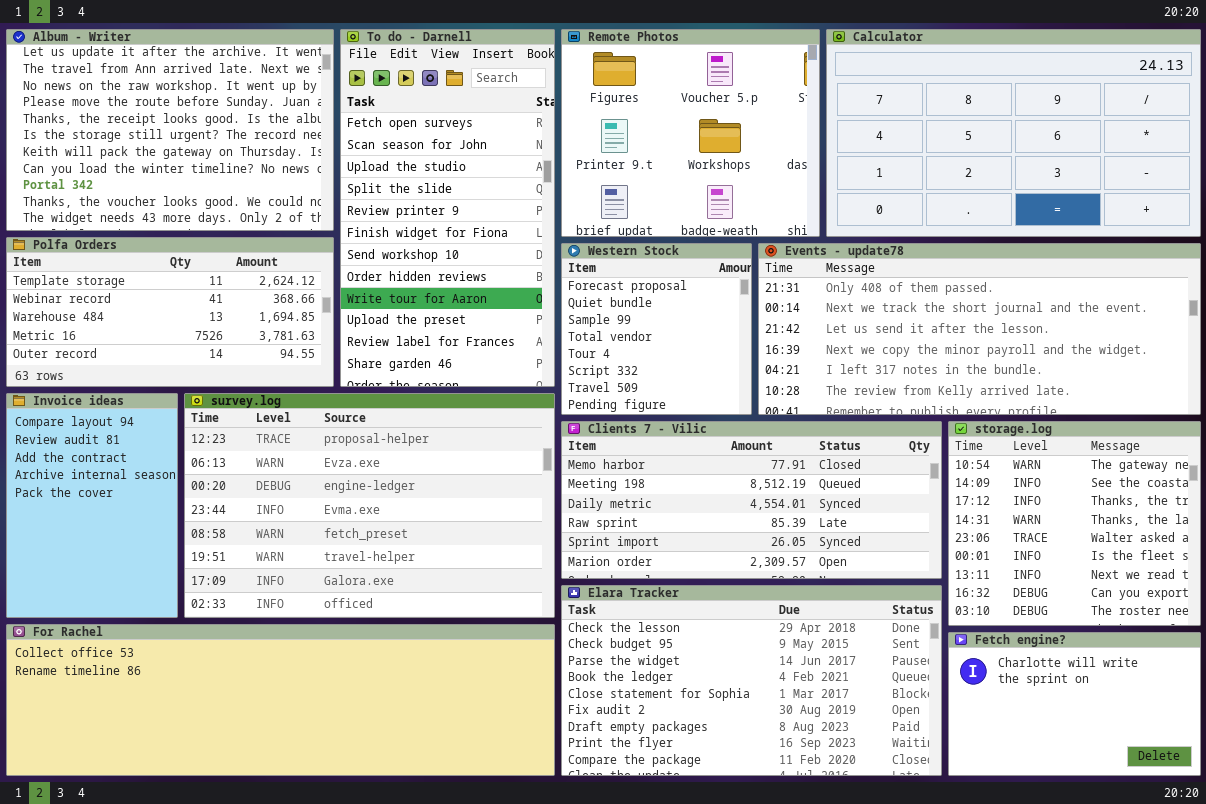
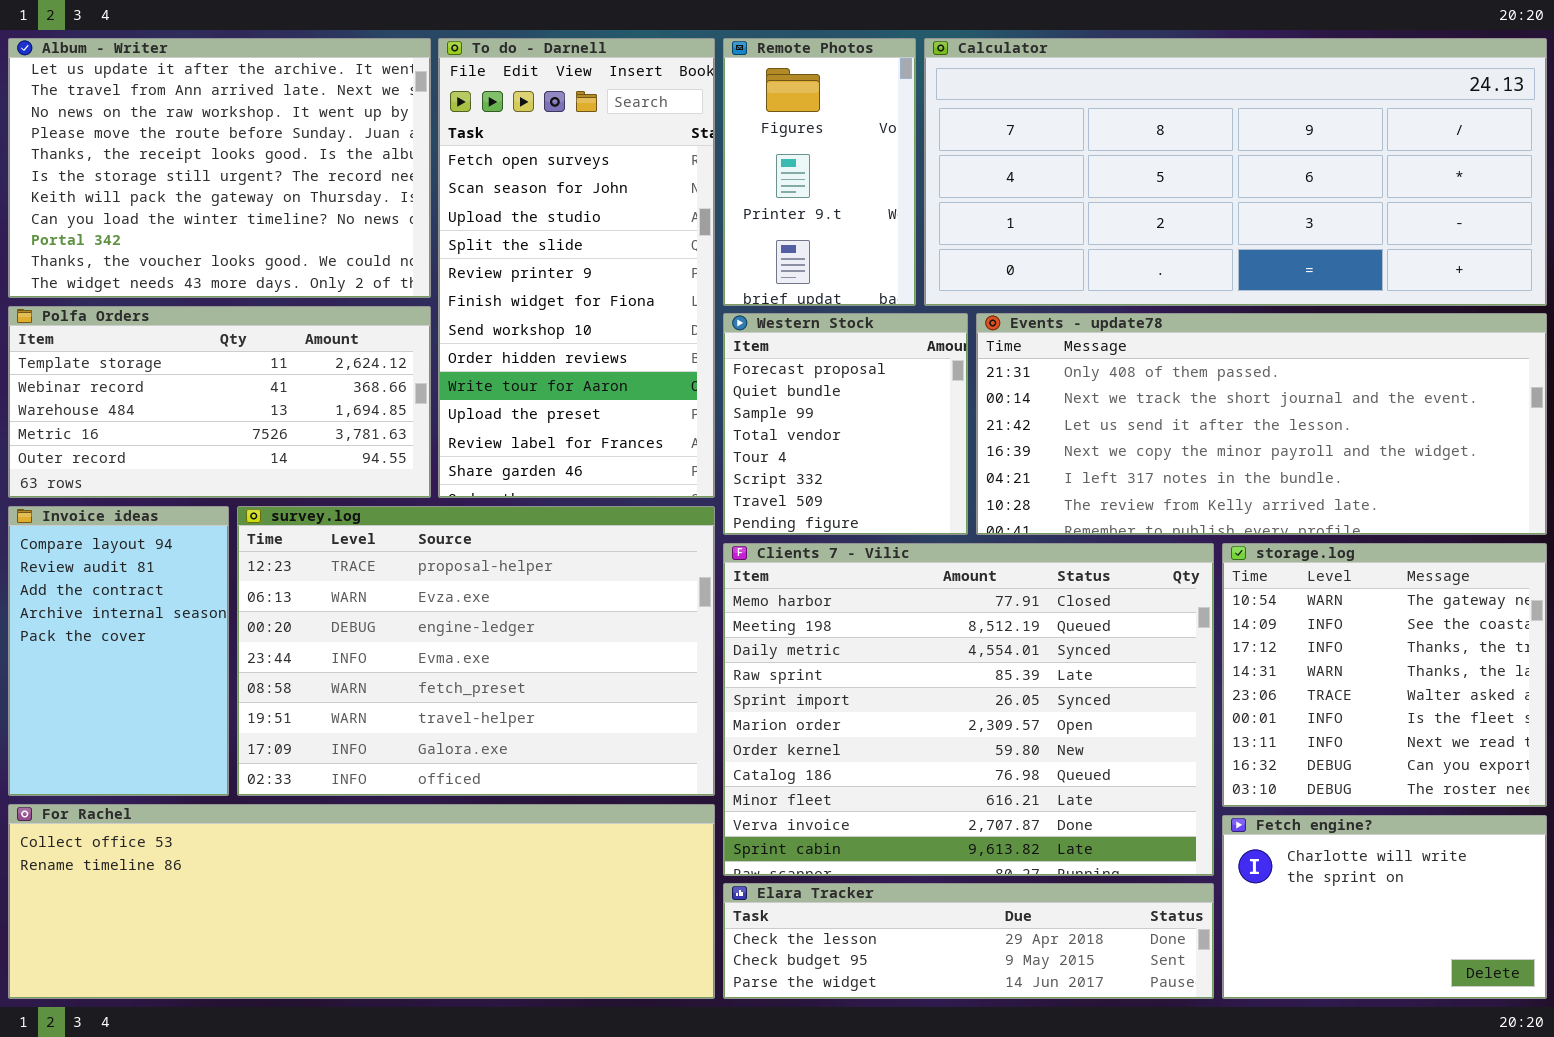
Remote Photos: [561,29,820,237] -> [723,38,916,306], resized
Calculator: [826,29,1201,237] -> [924,38,1547,306], resized
Clients 7 - Vilic: [561,421,942,579] -> [723,543,1214,876], resized
Elara Tracker: [561,585,942,776] -> [723,883,1214,999], resized

